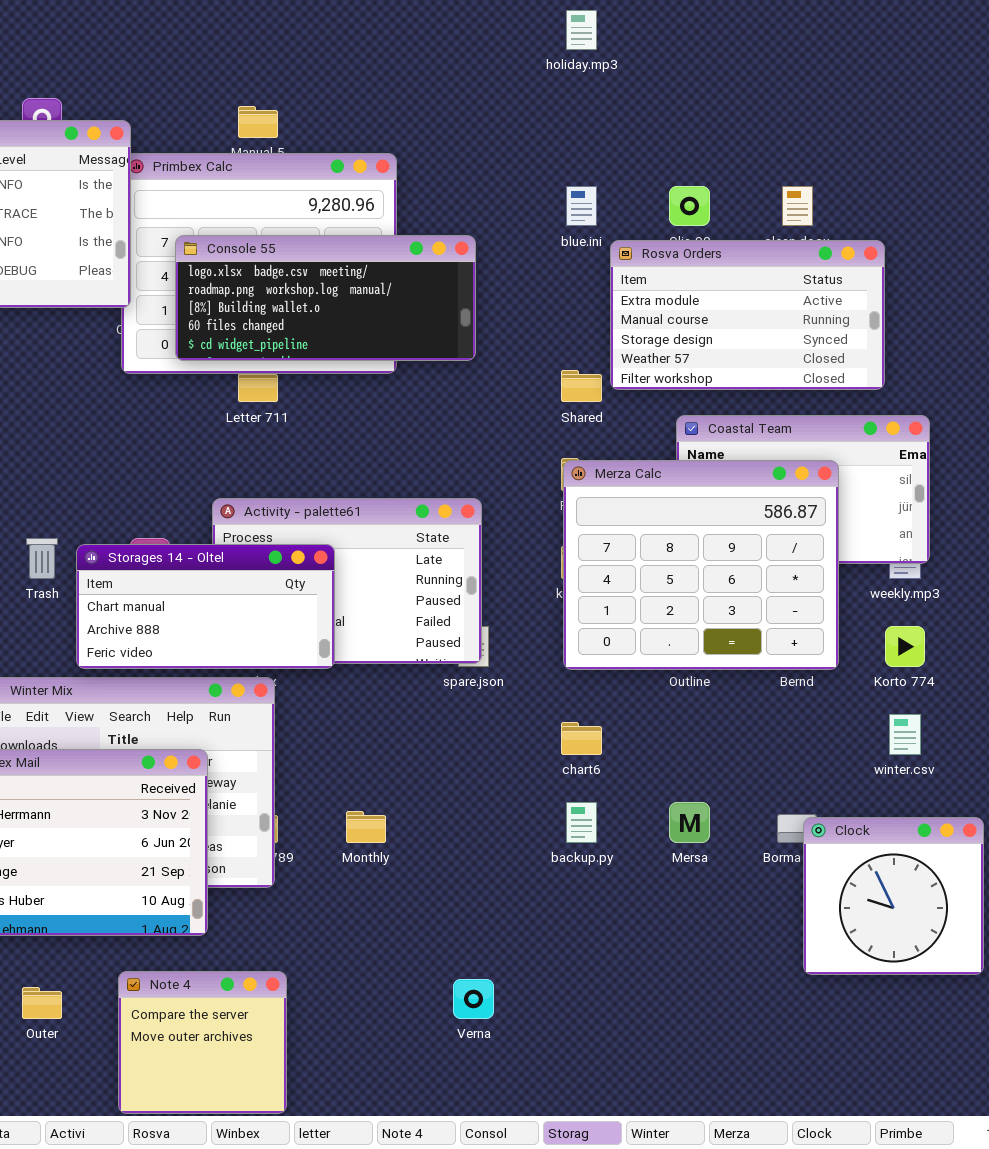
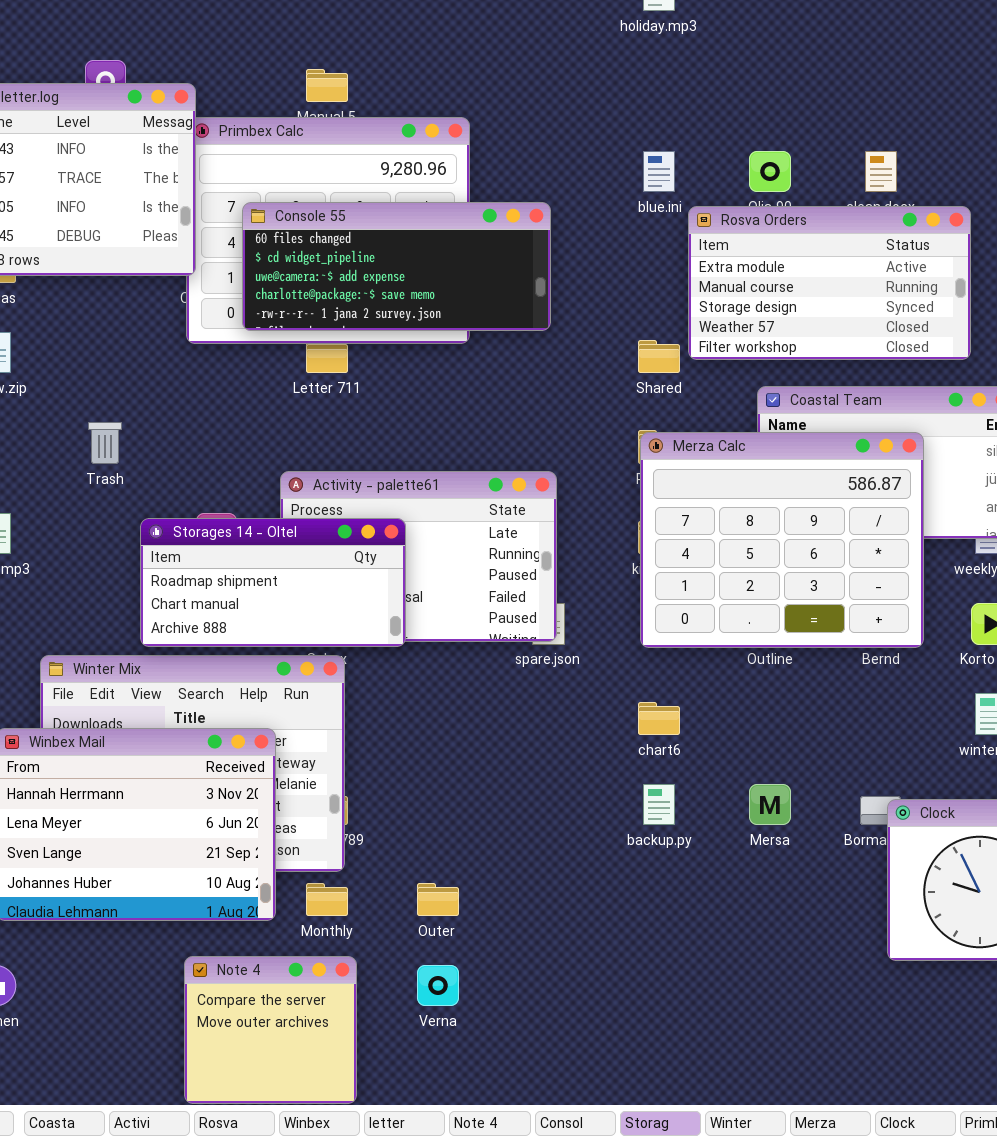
Console 55: [175,235,476,361] -> [242,202,551,331], scrolled down 3 rows
Trash: [26,538,58,579] -> [88,422,122,464], moved
Storages 14 - Oltel: [76,544,335,669] -> [140,518,406,647], scrolled up 1 row
Monthly: [346,811,386,843] -> [306,883,348,916], moved
Verna: [453,979,494,1019] -> [417,965,459,1006], moved
Outer: [22,987,62,1019] -> [417,883,459,916], moved

